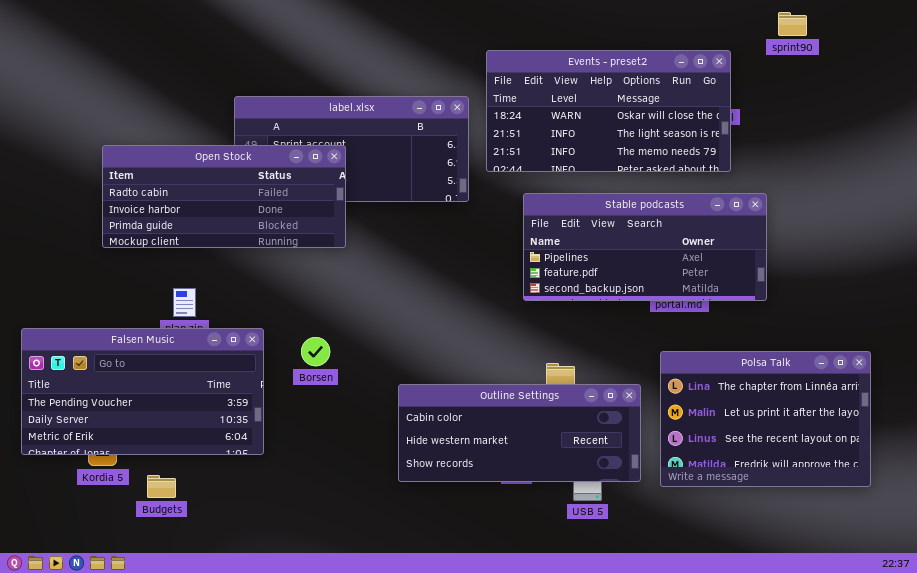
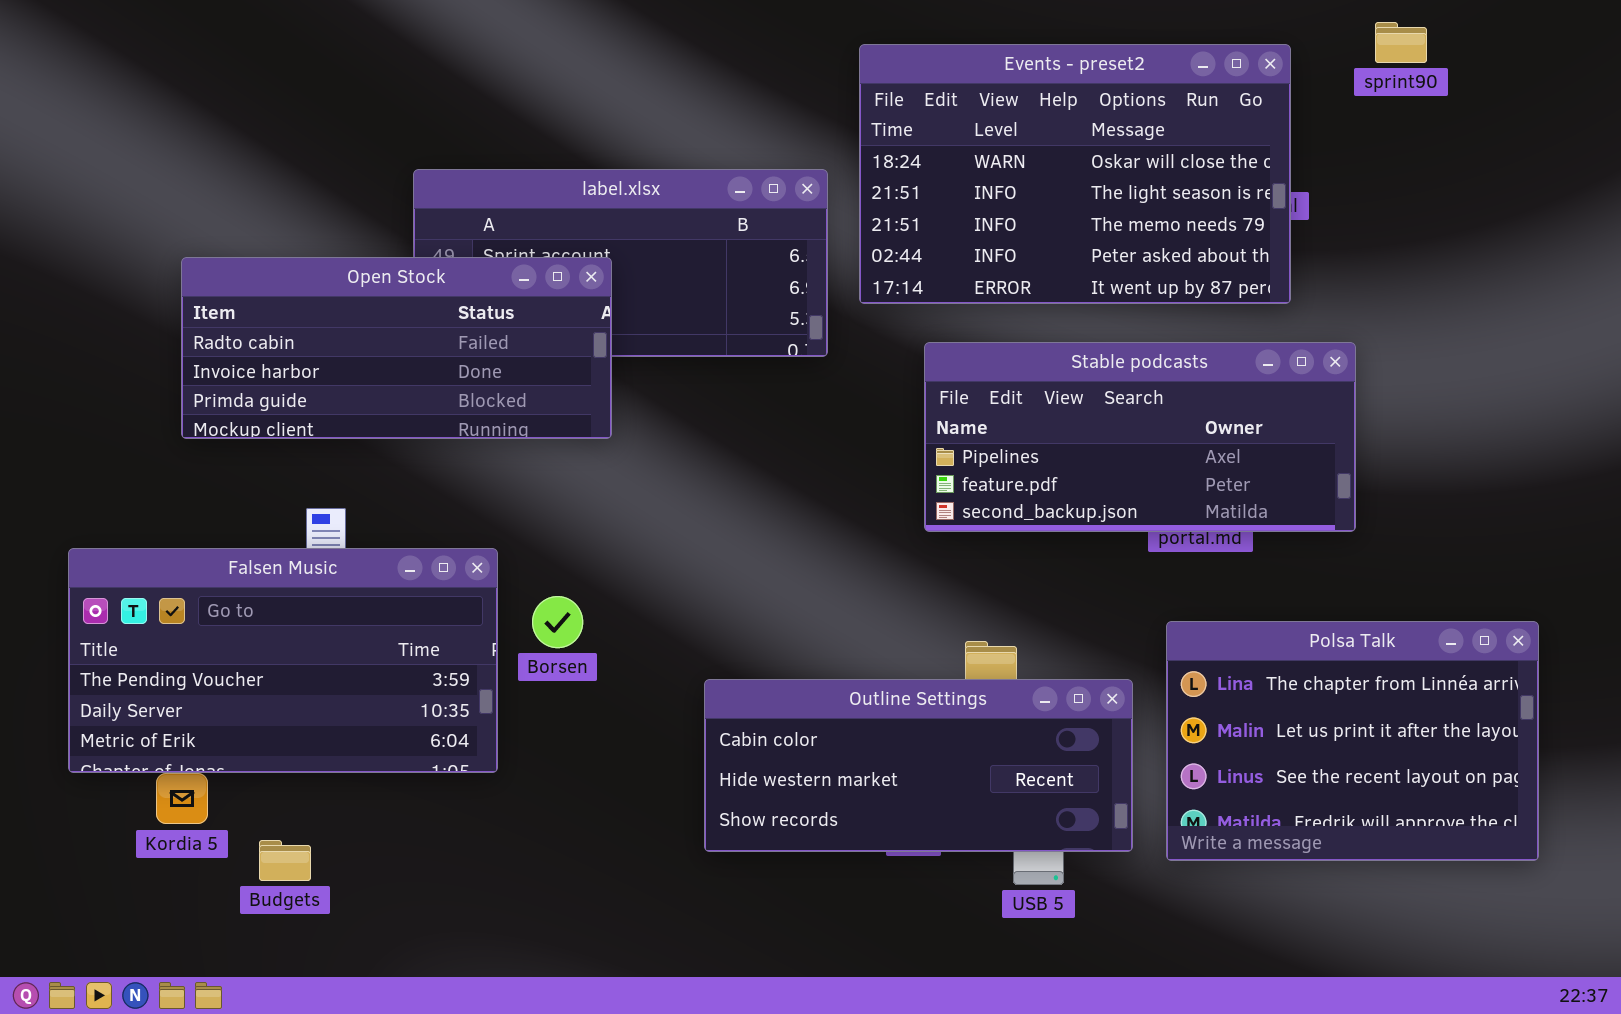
Events - preset2: [486,50,731,172] -> [859,44,1291,304], resized
Falsen Music: [21,328,264,455] -> [68,548,498,773], moved

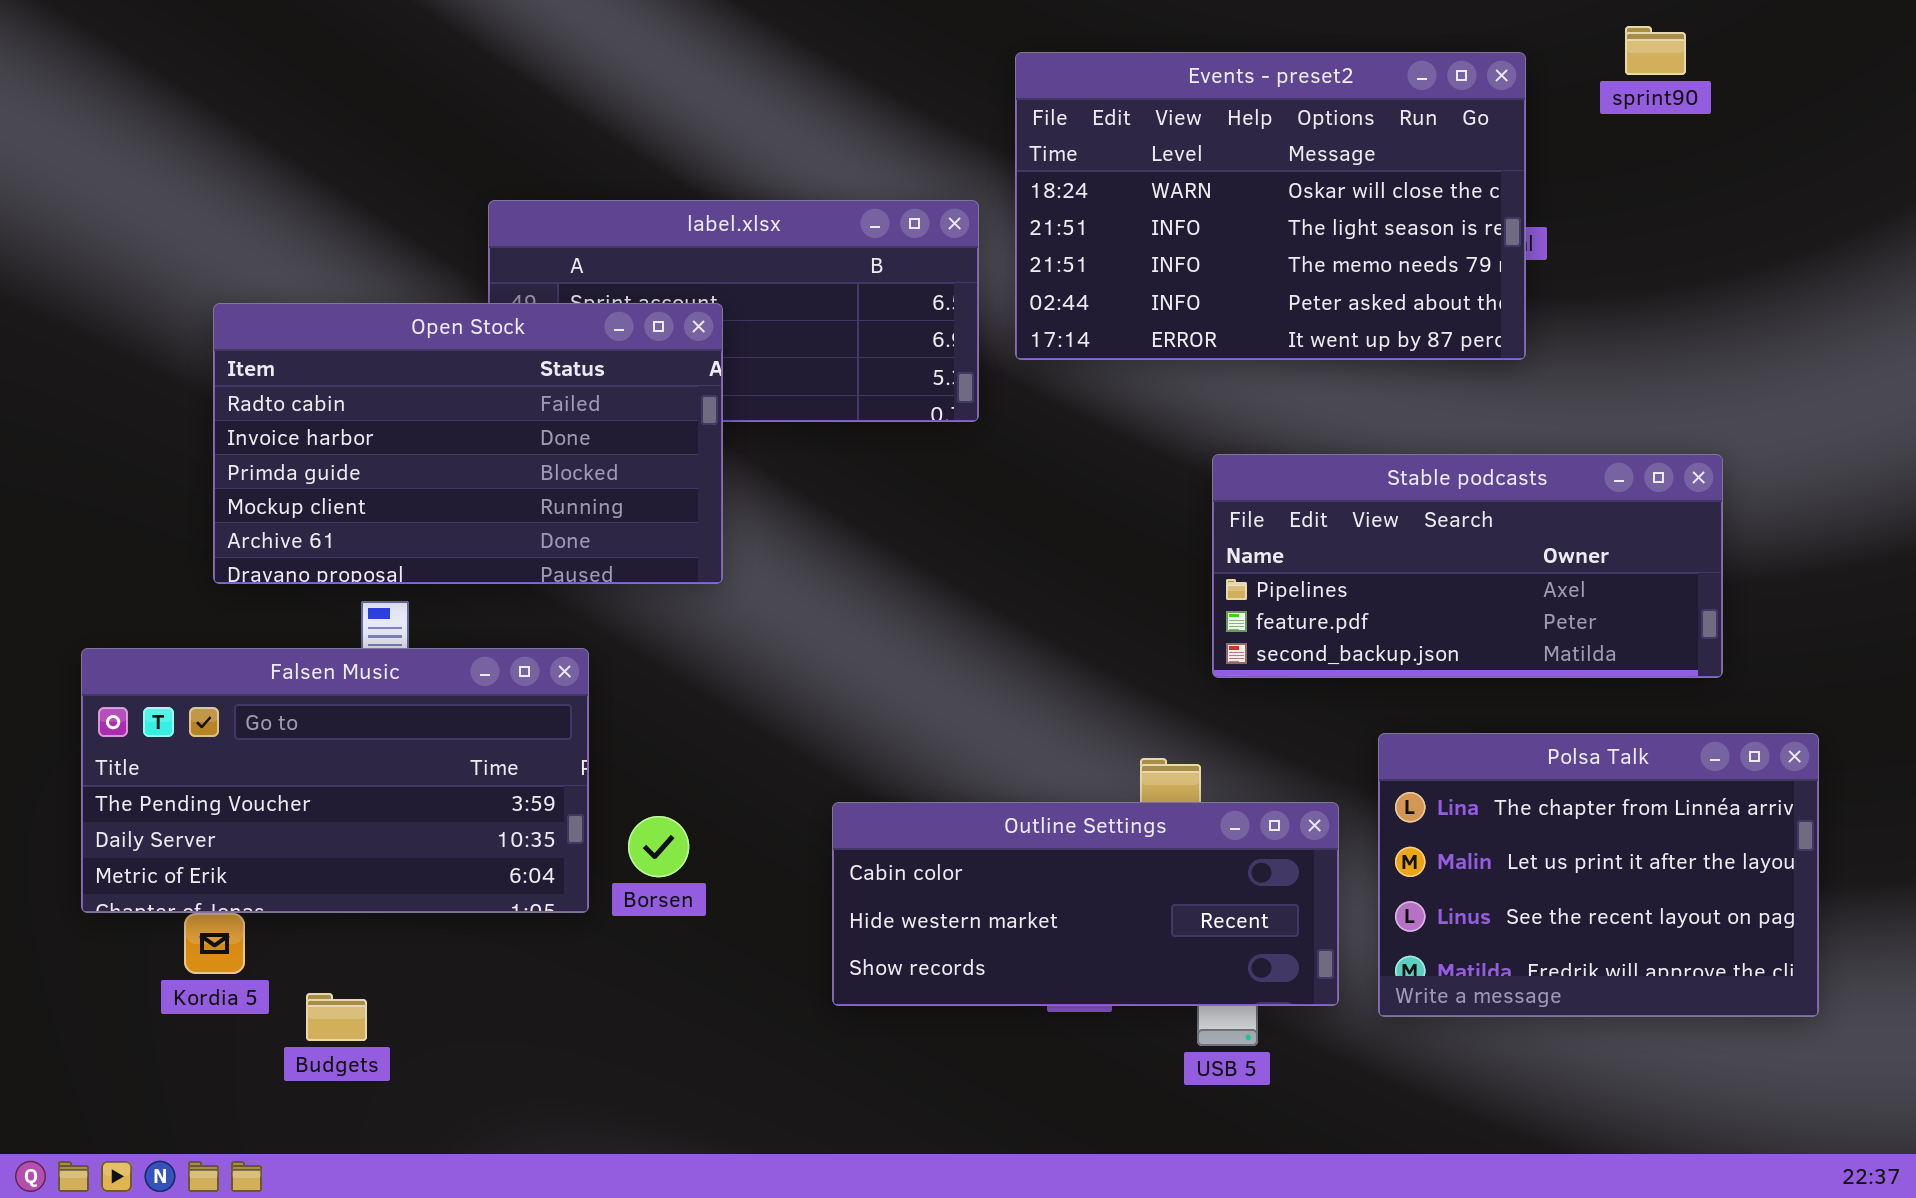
Open Stock: [181,257,612,439] -> [213,303,723,584], resized
Stable podcasts: [924,342,1356,532] -> [1212,454,1723,678], moved
Borsen: [532,596,583,648] -> [628,816,689,877], moved

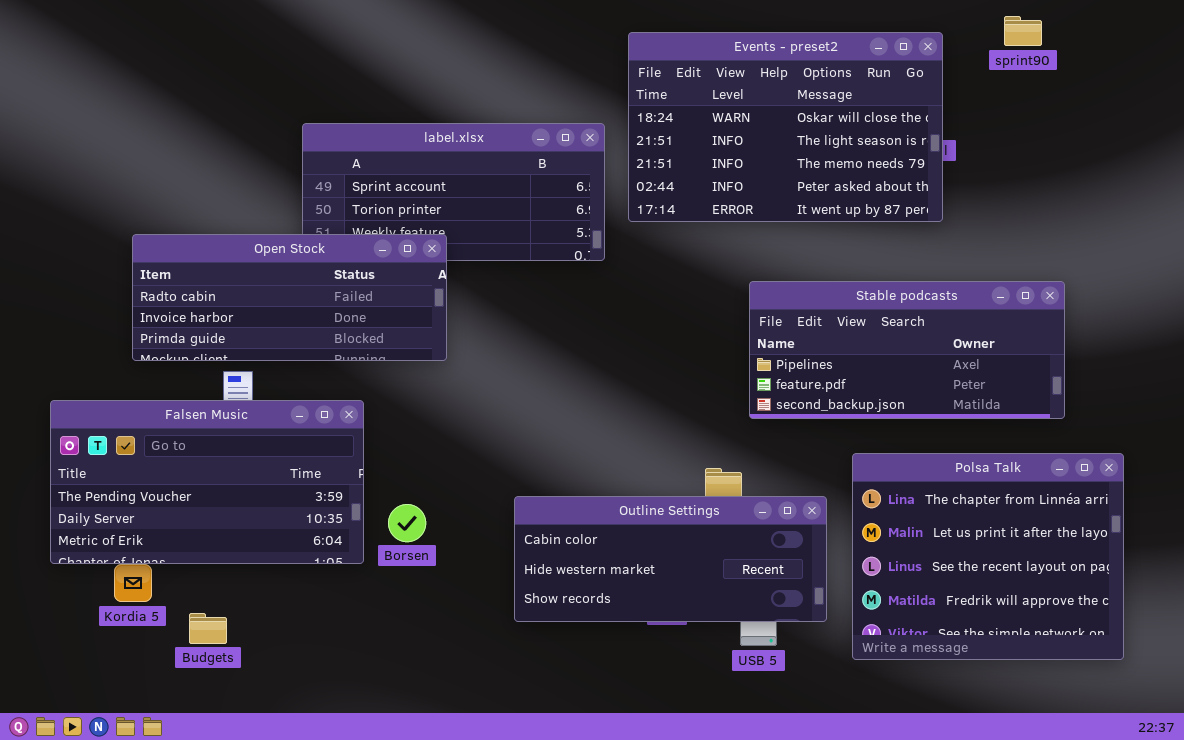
Open Stock: [213,303,723,584] -> [132,234,447,361], resized
Polsa Talk: [1378,733,1819,1017] -> [852,453,1124,660], resized

